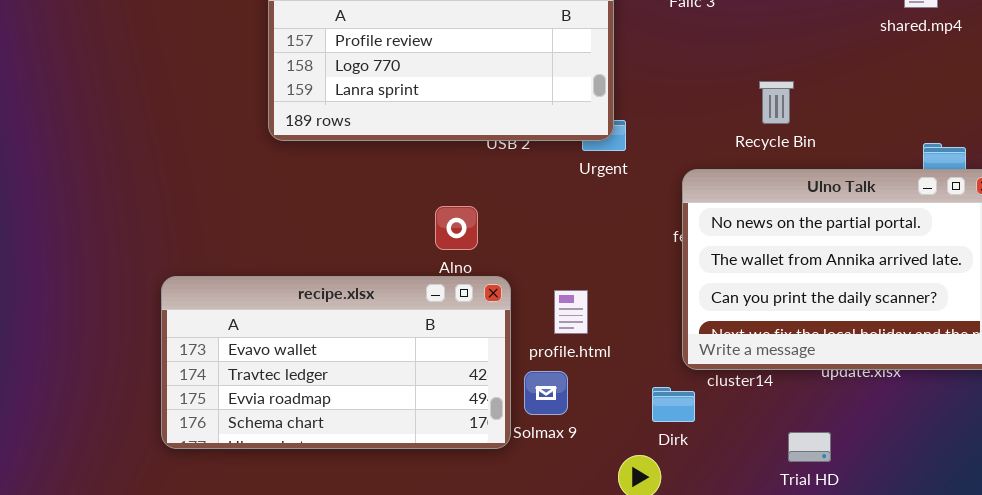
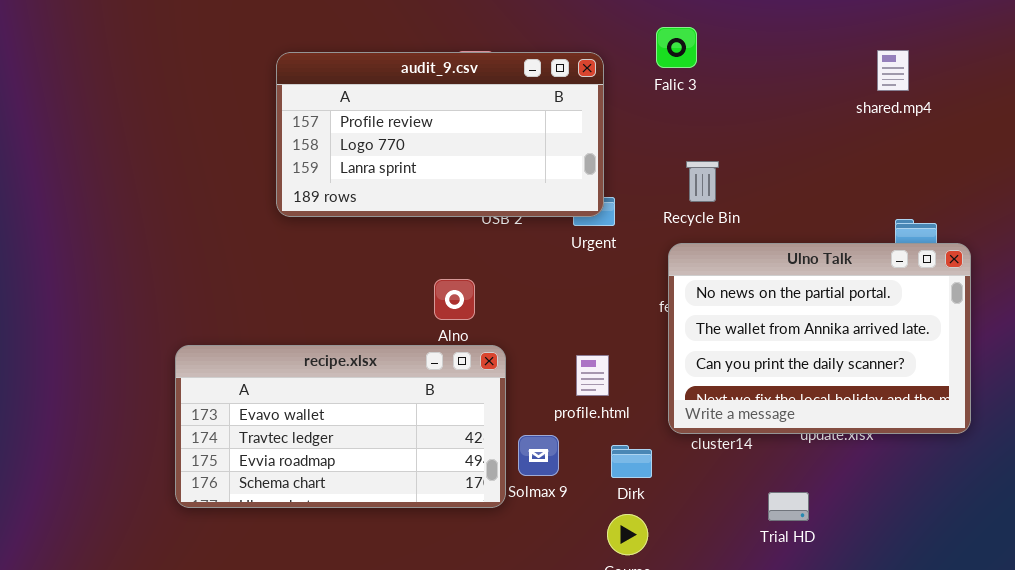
Recycle Bin: [759,81,794,124] -> [686,161,719,202], moved
profile.html: [554,290,588,334] -> [576,355,609,396], moved
Dirk: [652,387,695,422] -> [611,445,652,478], moved

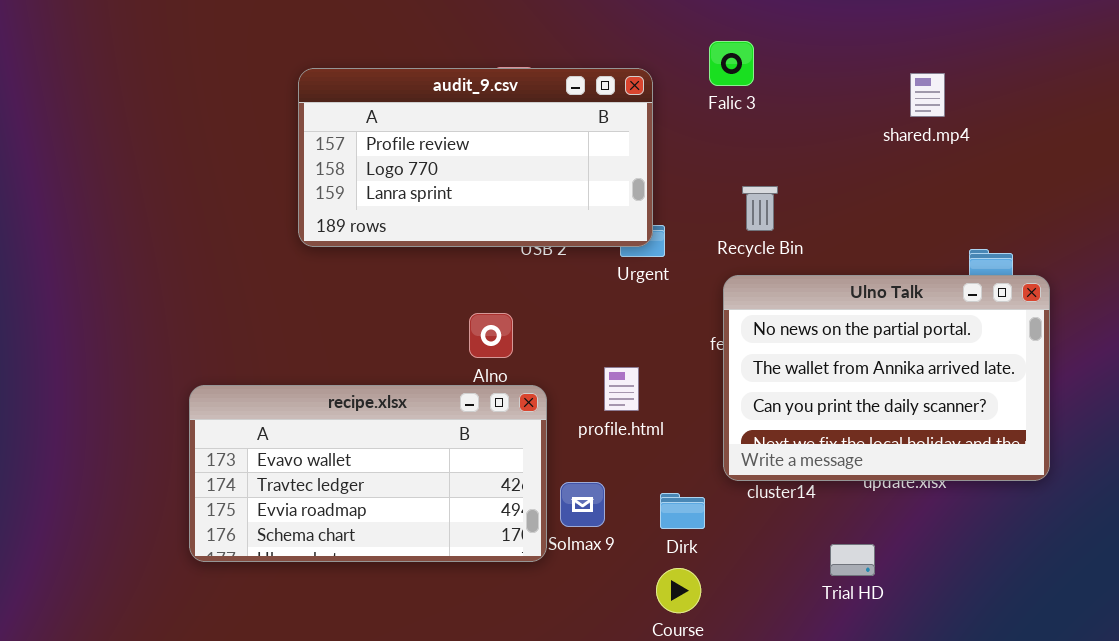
shared.mp4: [877,50,909,91] -> [910,73,945,117], moved
profile.html: [576,355,609,396] -> [604,367,639,411], moved

